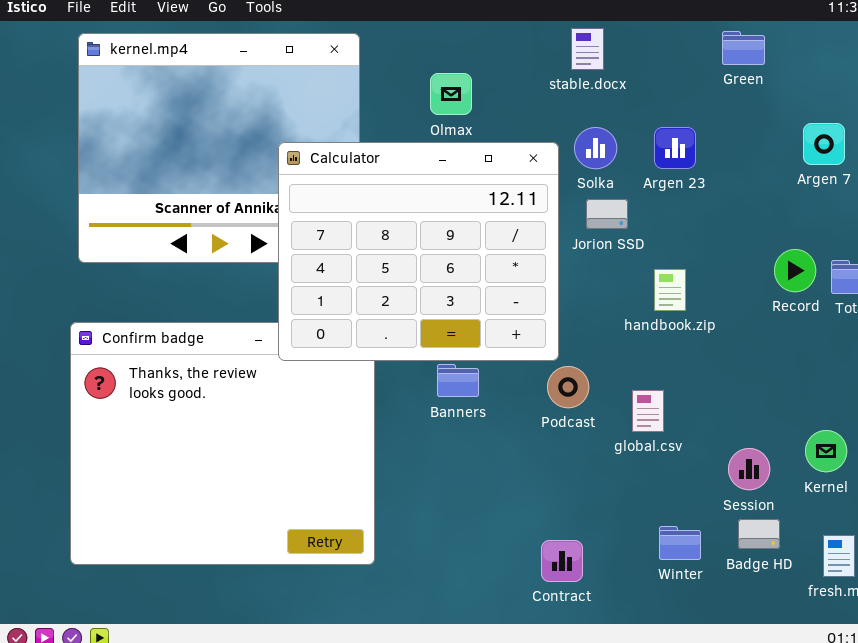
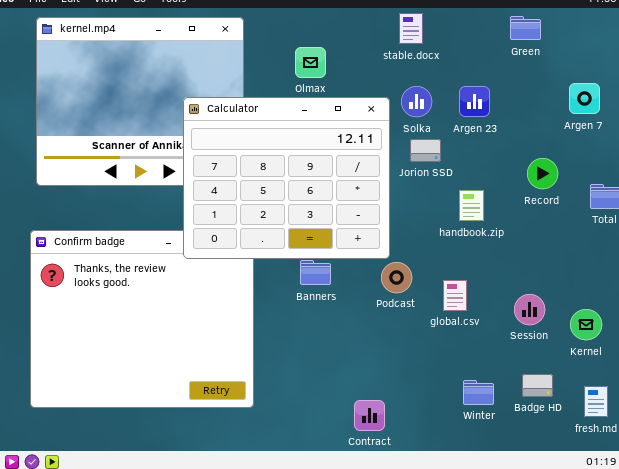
Record: [774,249,816,292] -> [527,158,558,189], moved
Session: [728,448,770,490] -> [514,294,545,325], moved
Contract: [541,540,583,582] -> [354,400,385,431], moved

